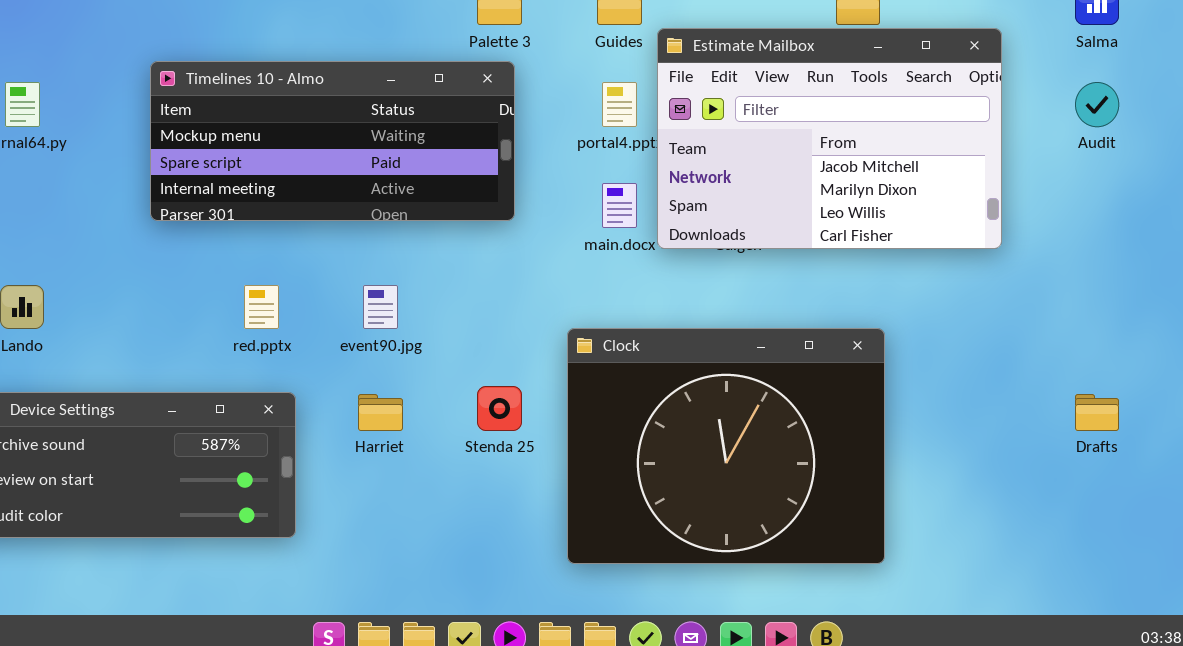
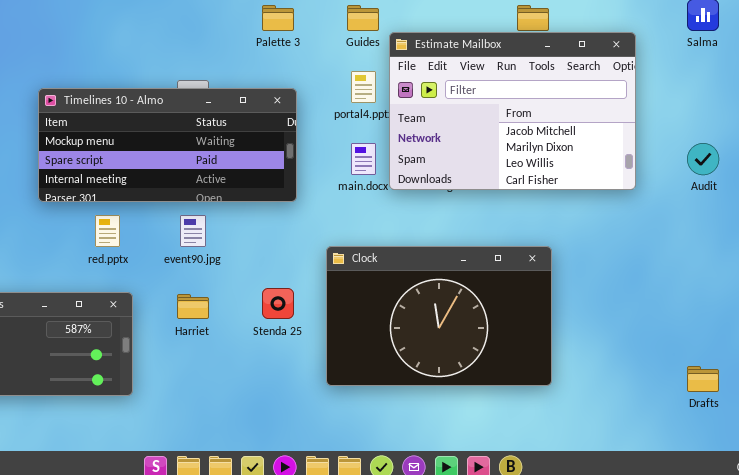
Timelines 10 - Almo: [150,61,515,221] -> [38,88,297,202], moved
Audit: [1075,82,1119,127] -> [687,143,719,175], moved
Clock: [567,328,885,564] -> [326,246,552,386], resized
Drafts: [1075,394,1119,431] -> [687,366,719,392], moved

